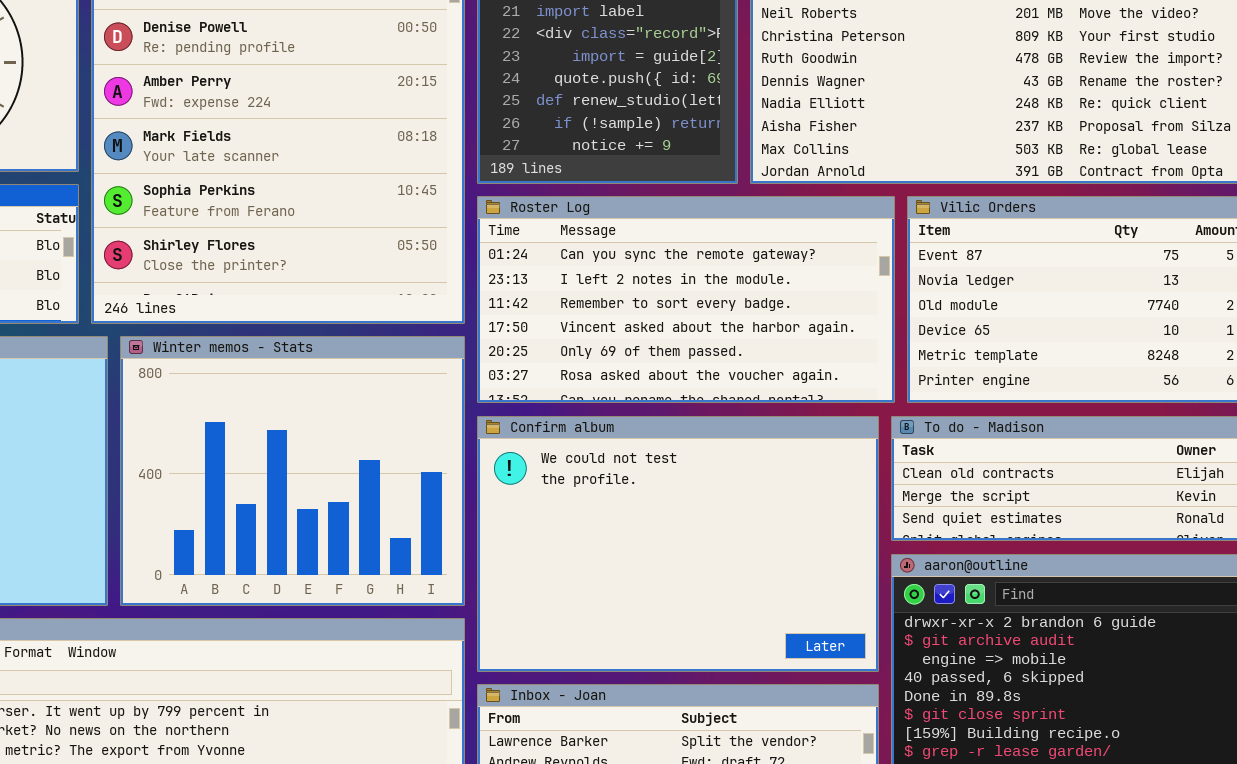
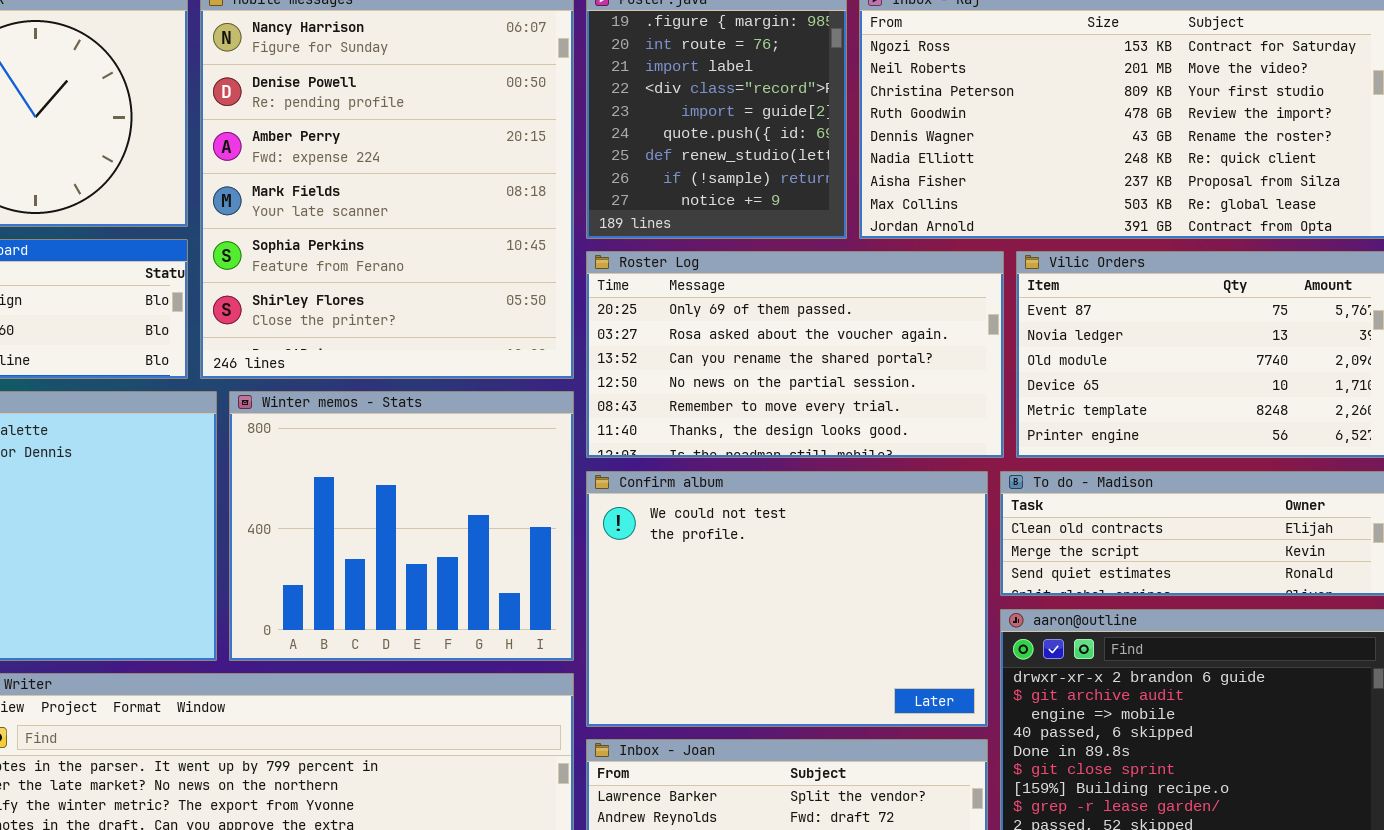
Roster Log: [477,196,895,403] -> [586,251,1004,458], scrolled down 4 rows

